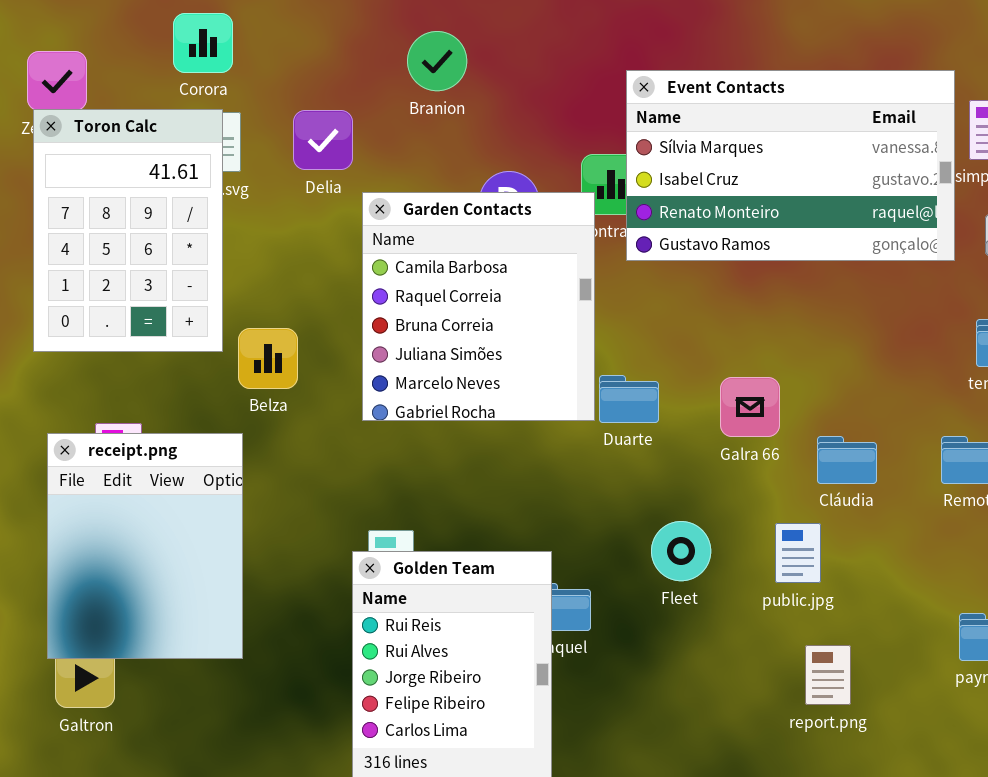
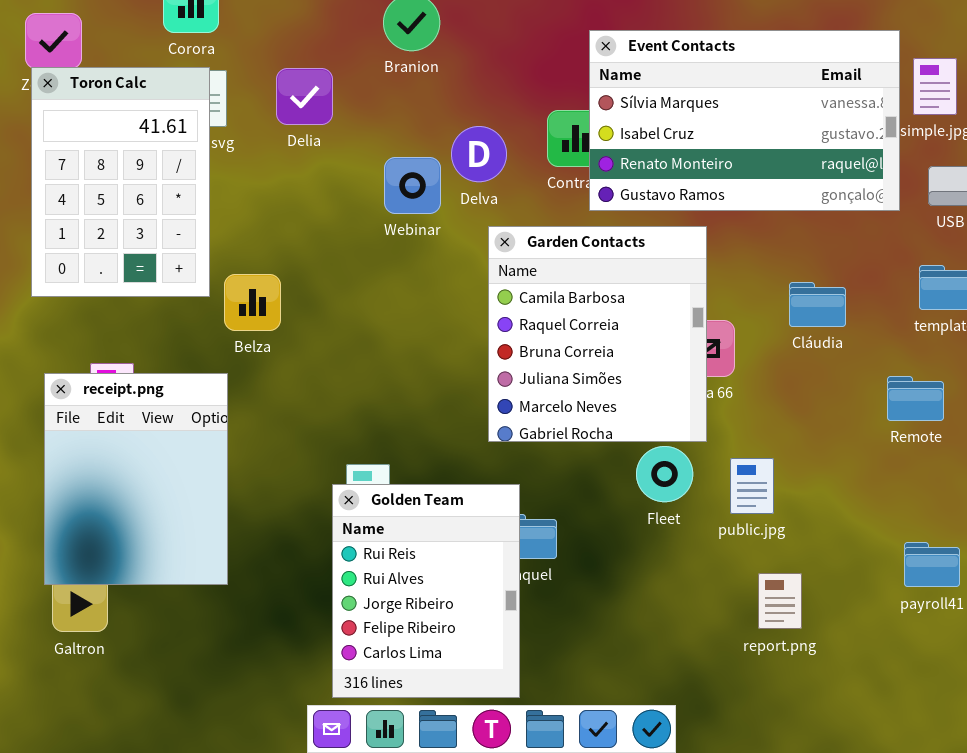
Garden Contacts: [362,192,595,421] -> [488,226,707,442], moved
Cláudia: [817,436,877,484] -> [789,282,846,327], moved
Fleet: [651,521,711,581] -> [636,446,693,502], moved

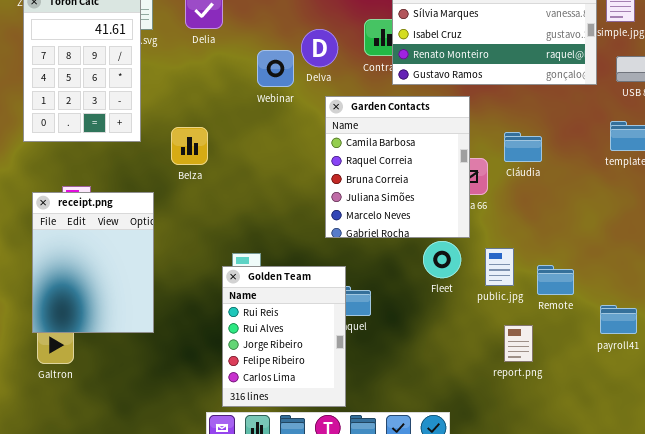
Belza: [224,274,281,331] -> [171,127,208,165], moved
Cláudia: [789,282,846,327] -> [504,132,542,162], moved
Remote: [887,376,944,421] -> [537,265,574,295], moved

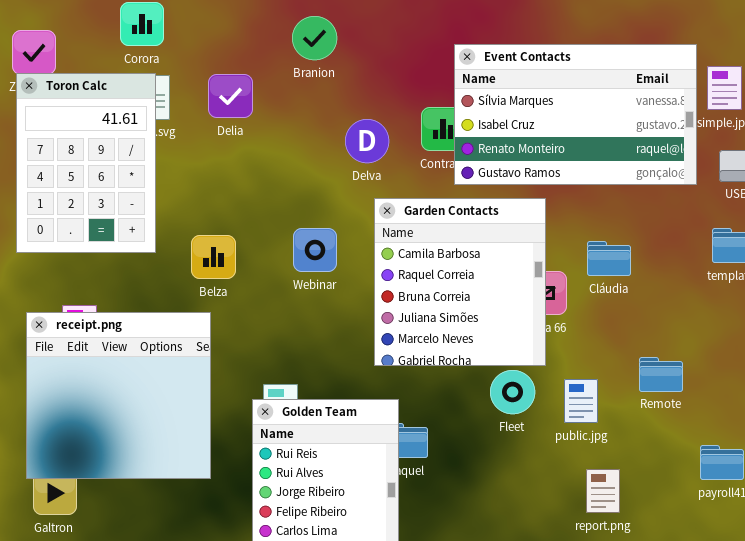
Webinar: [257,50,294,87] -> [293,228,337,272], moved
receipt.png: [32,192,154,333] -> [26,312,211,479], resized
Remote: [537,265,574,295] -> [639,357,683,392], moved

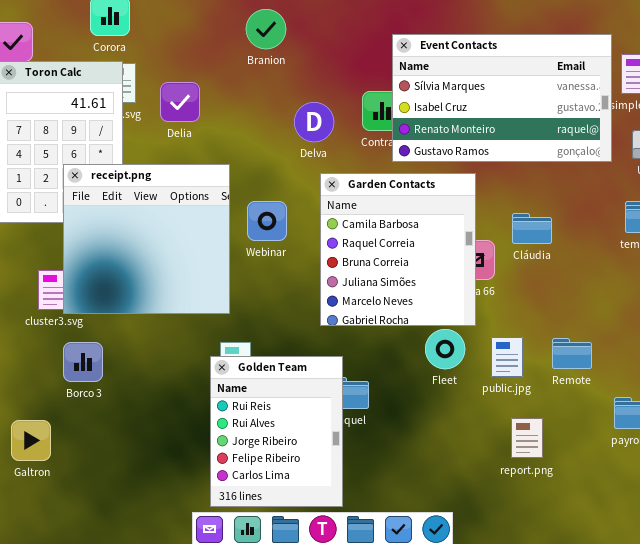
Delia: [208,74,253,118] -> [160,82,200,122], moved
receipt.png: [26,312,211,479] -> [63,164,230,314], moved
Remote: [639,357,683,392] -> [552,338,592,369], moved

